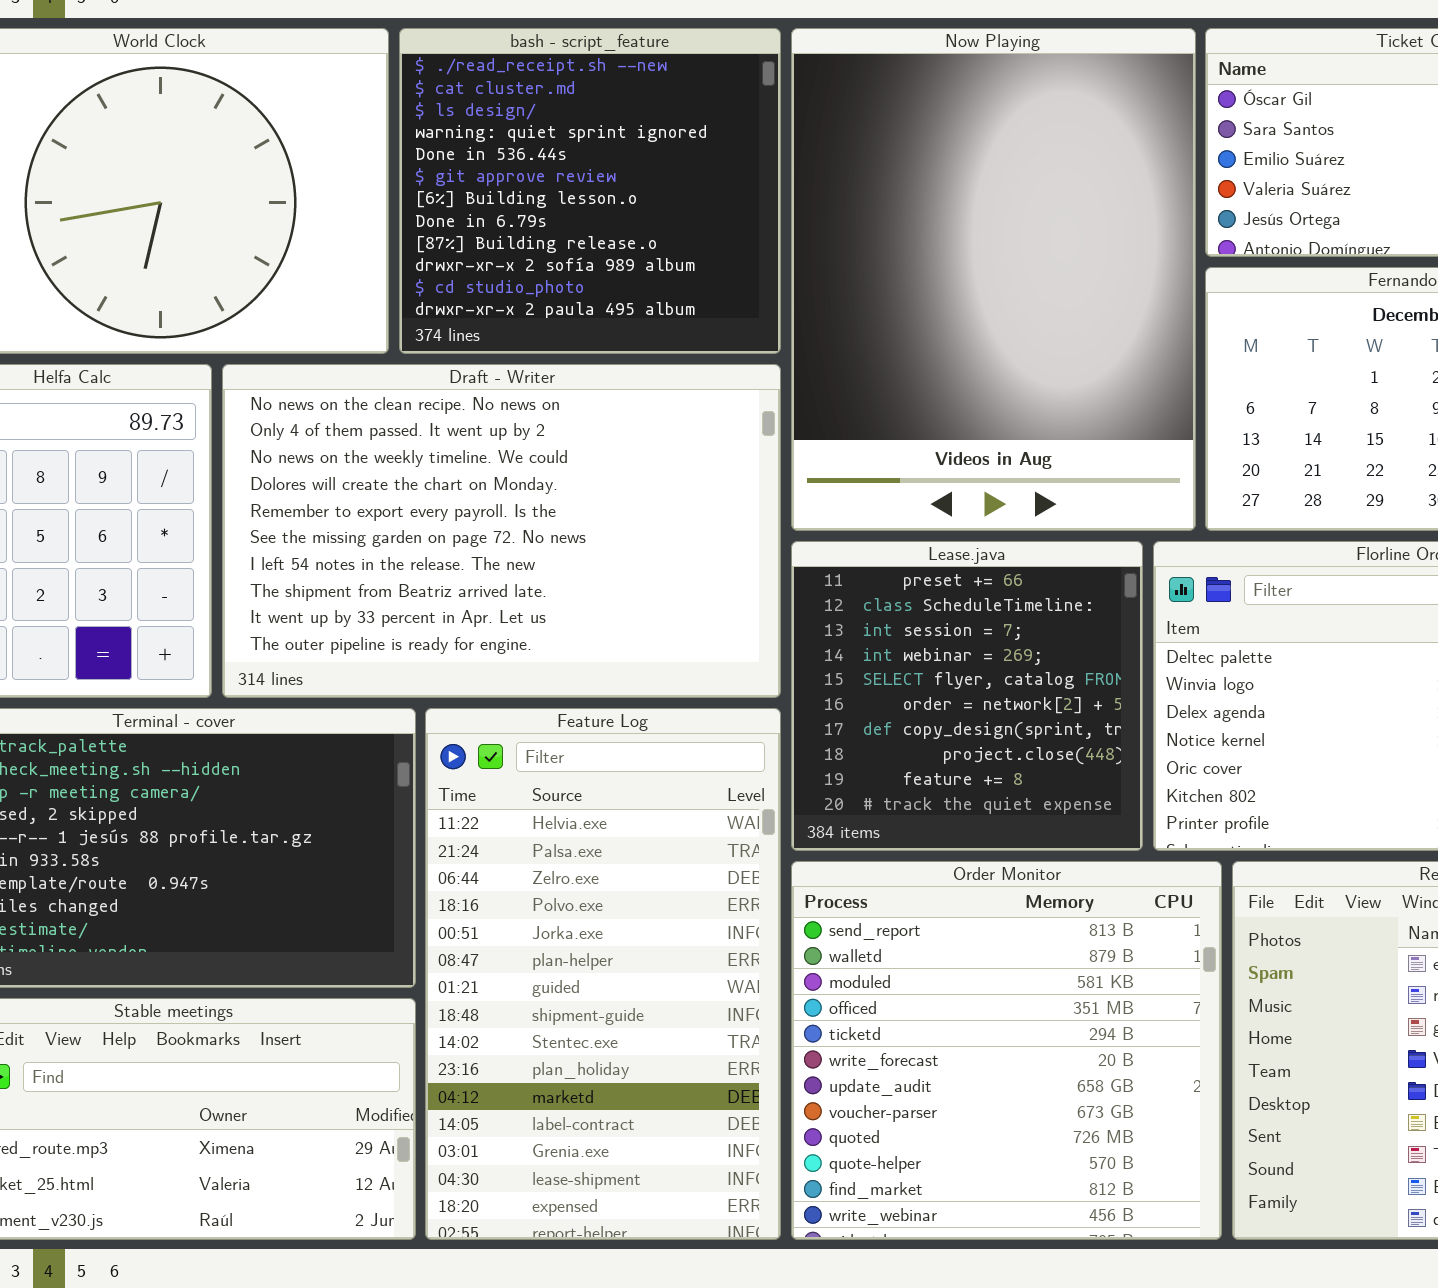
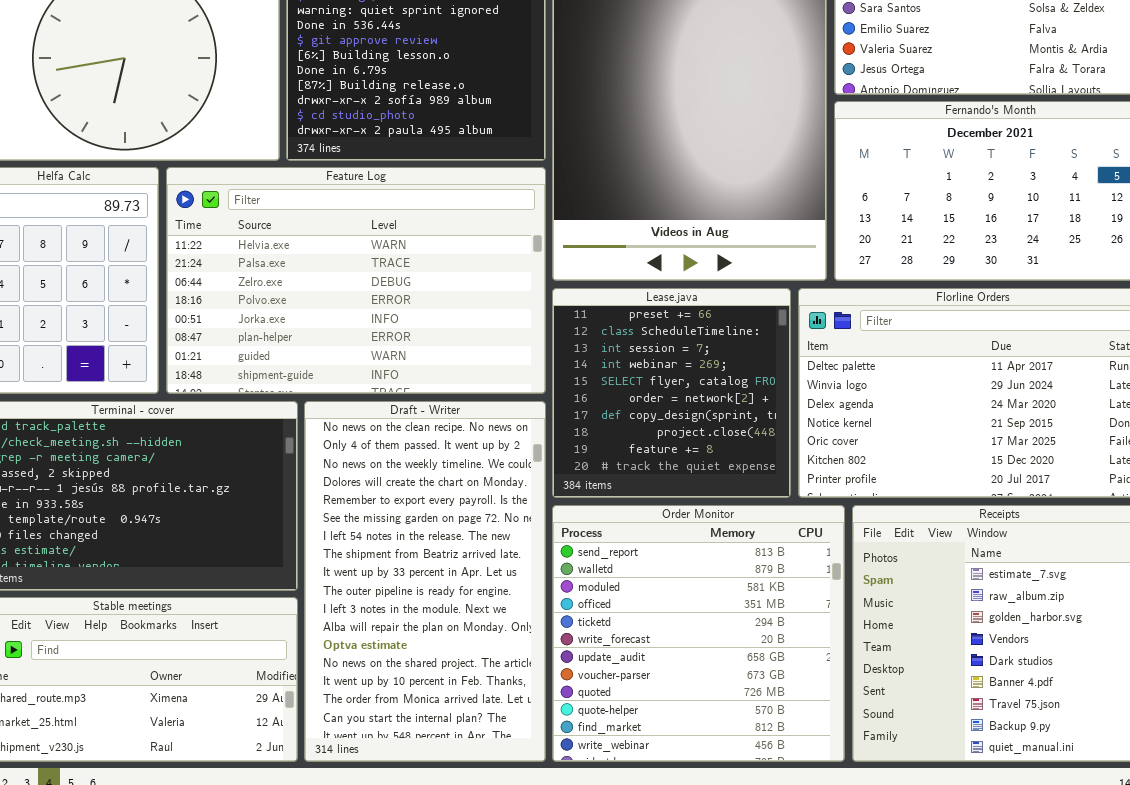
Draft - Writer: [222,364,781,698] -> [304,401,546,762], moved, resized
Feature Log: [425,708,781,1240] -> [166,167,546,394], moved, resized

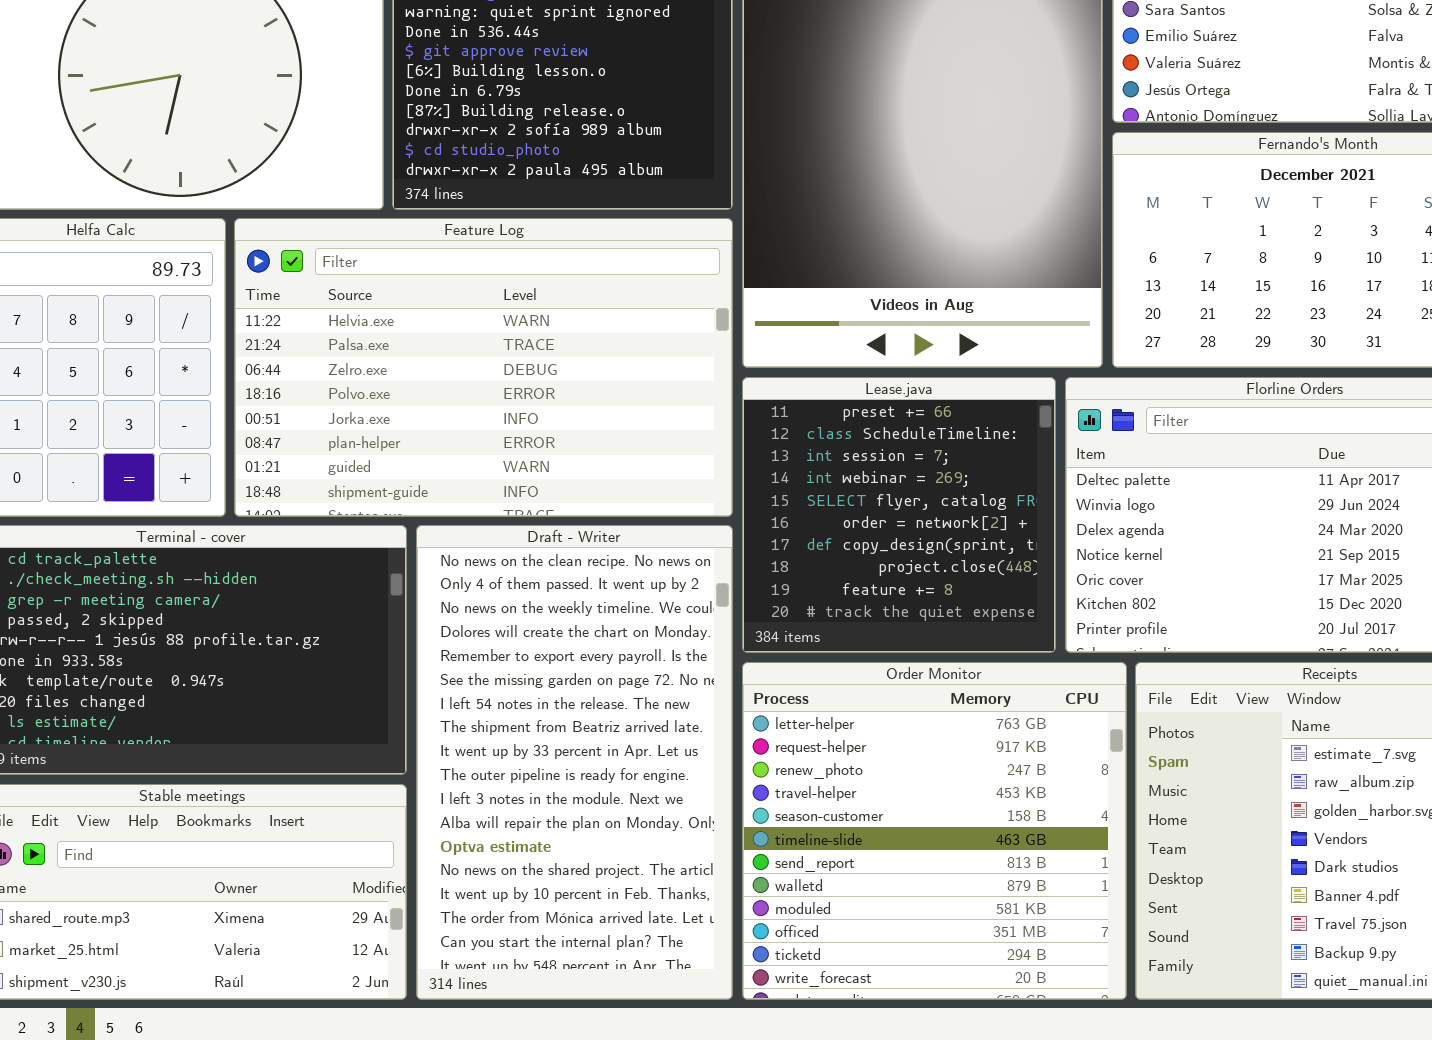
Order Monitor: [552,505,845,762] -> [742,662,1127,1000], scrolled up 6 rows

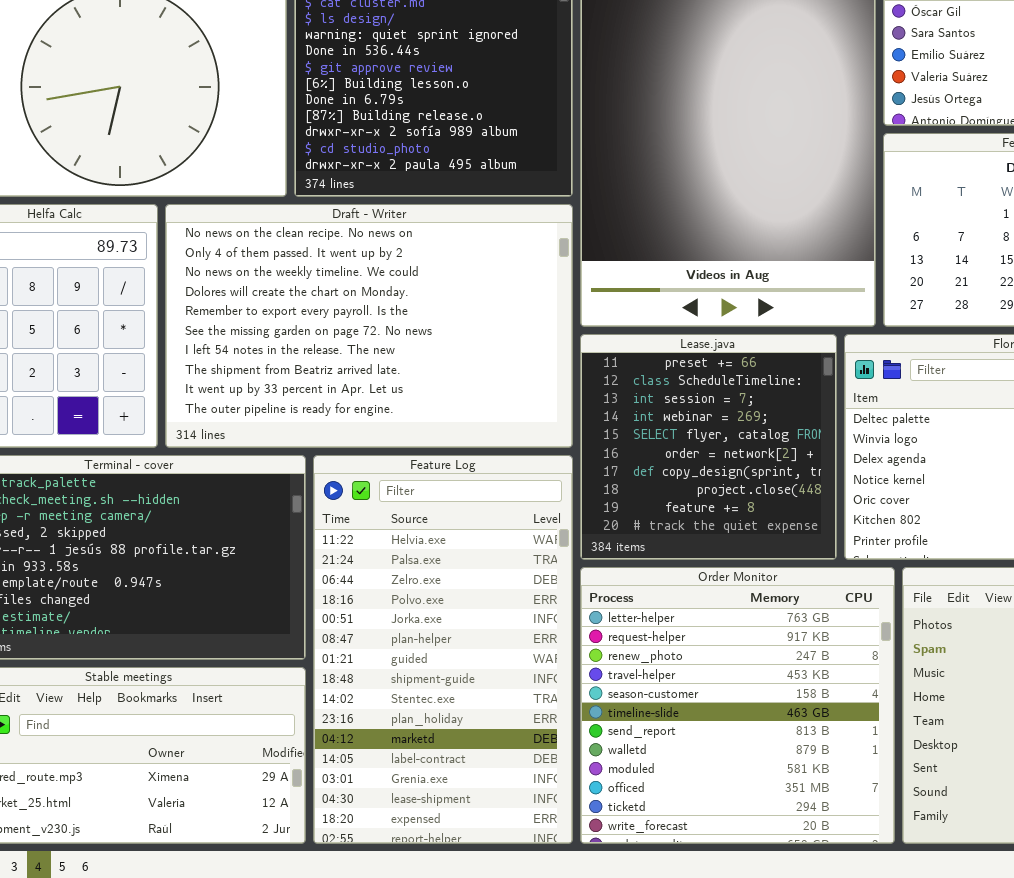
Feature Log: [234,218,733,517] -> [313,455,573,844], moved, resized
Draft - Writer: [416,525,733,1000] -> [165,204,573,448], moved, resized

